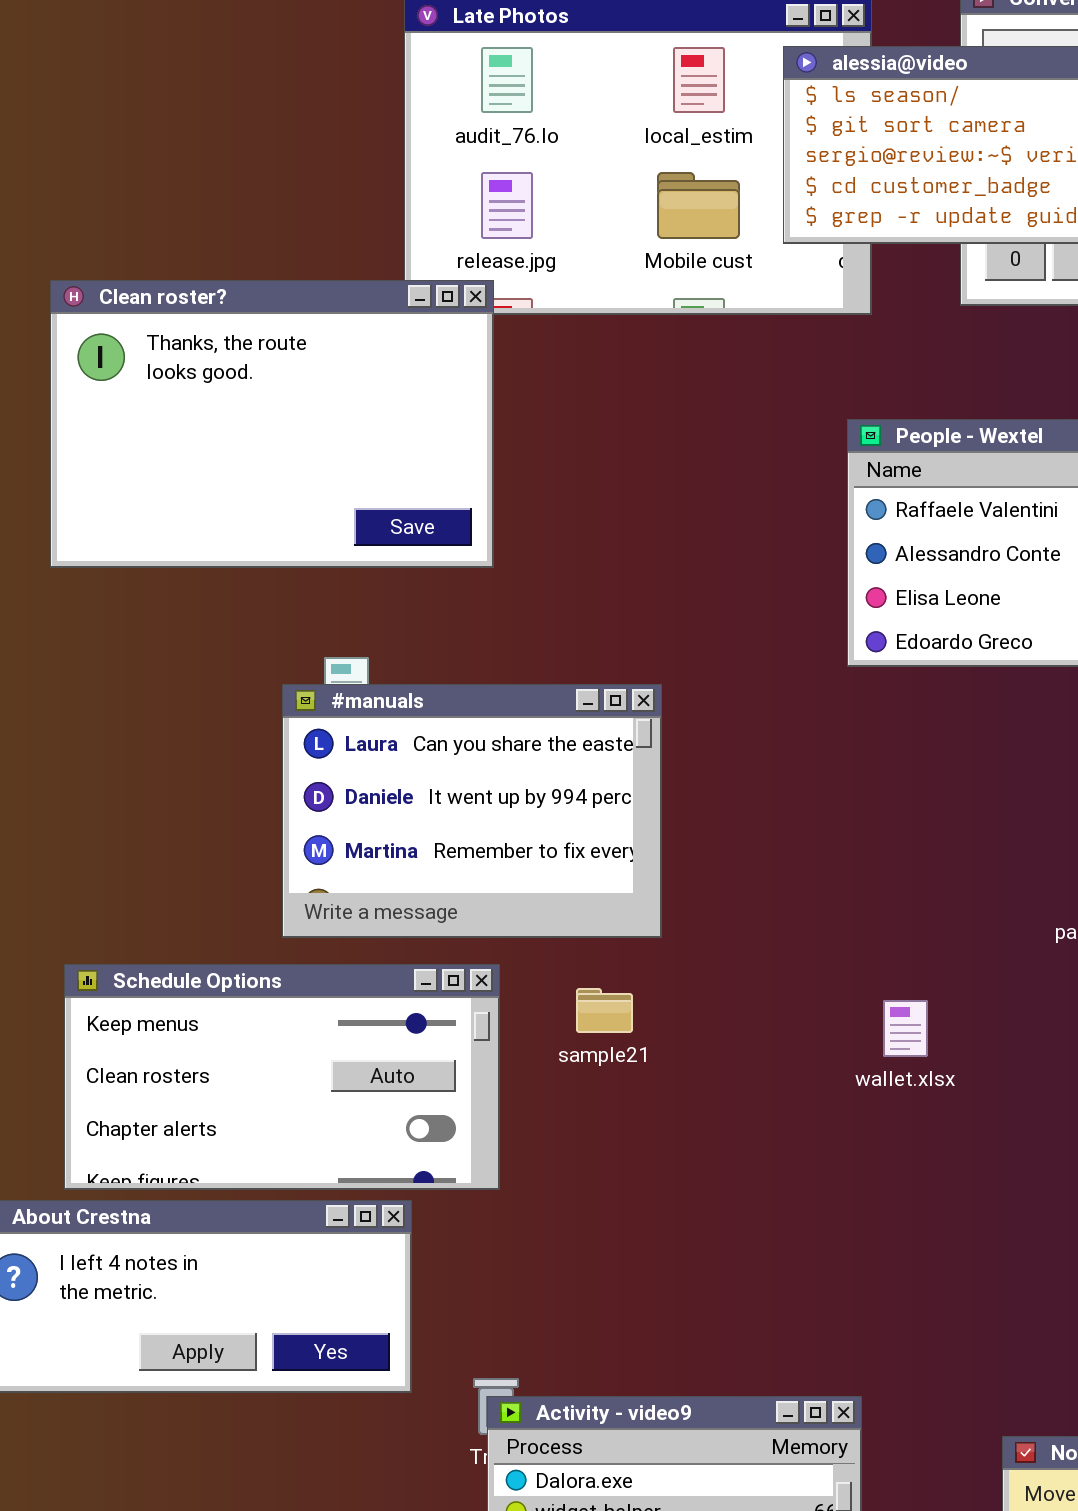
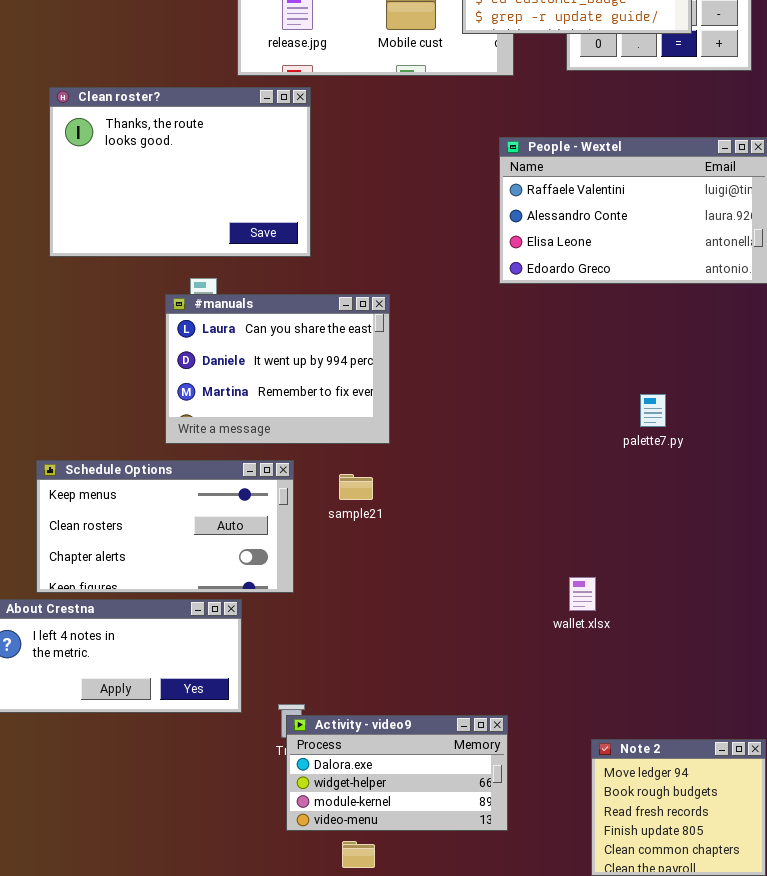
Clean roster?: [50,280,494,568] -> [49,87,311,257], moved
wallet.xlsx: [883,1000,928,1057] -> [569,577,596,611], moved

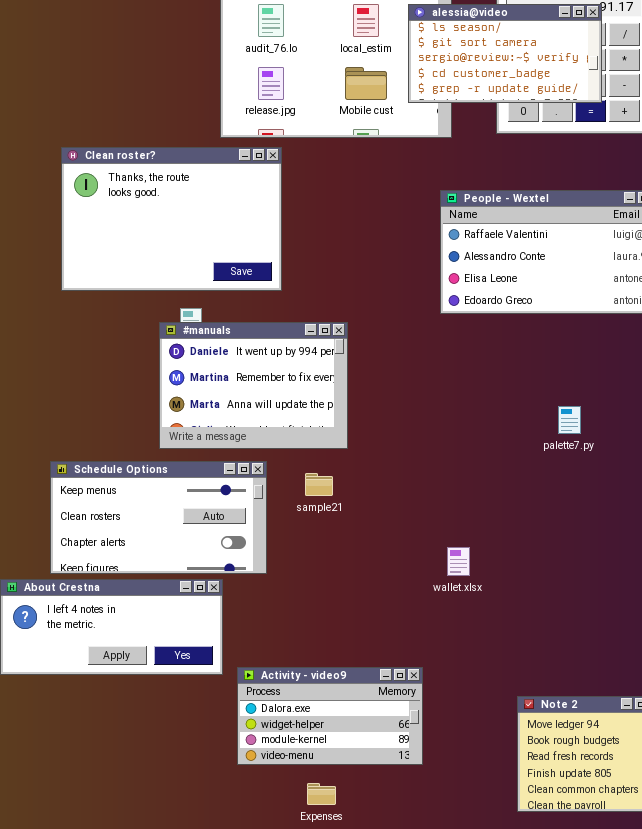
#manuals: [165,294,390,444] -> [159,322,348,449], scrolled down 1 row
wallet.xlsx: [569,577,596,611] -> [447,547,470,576], moved
Activity - video9: [286,715,508,831] -> [237,667,423,765], moved

